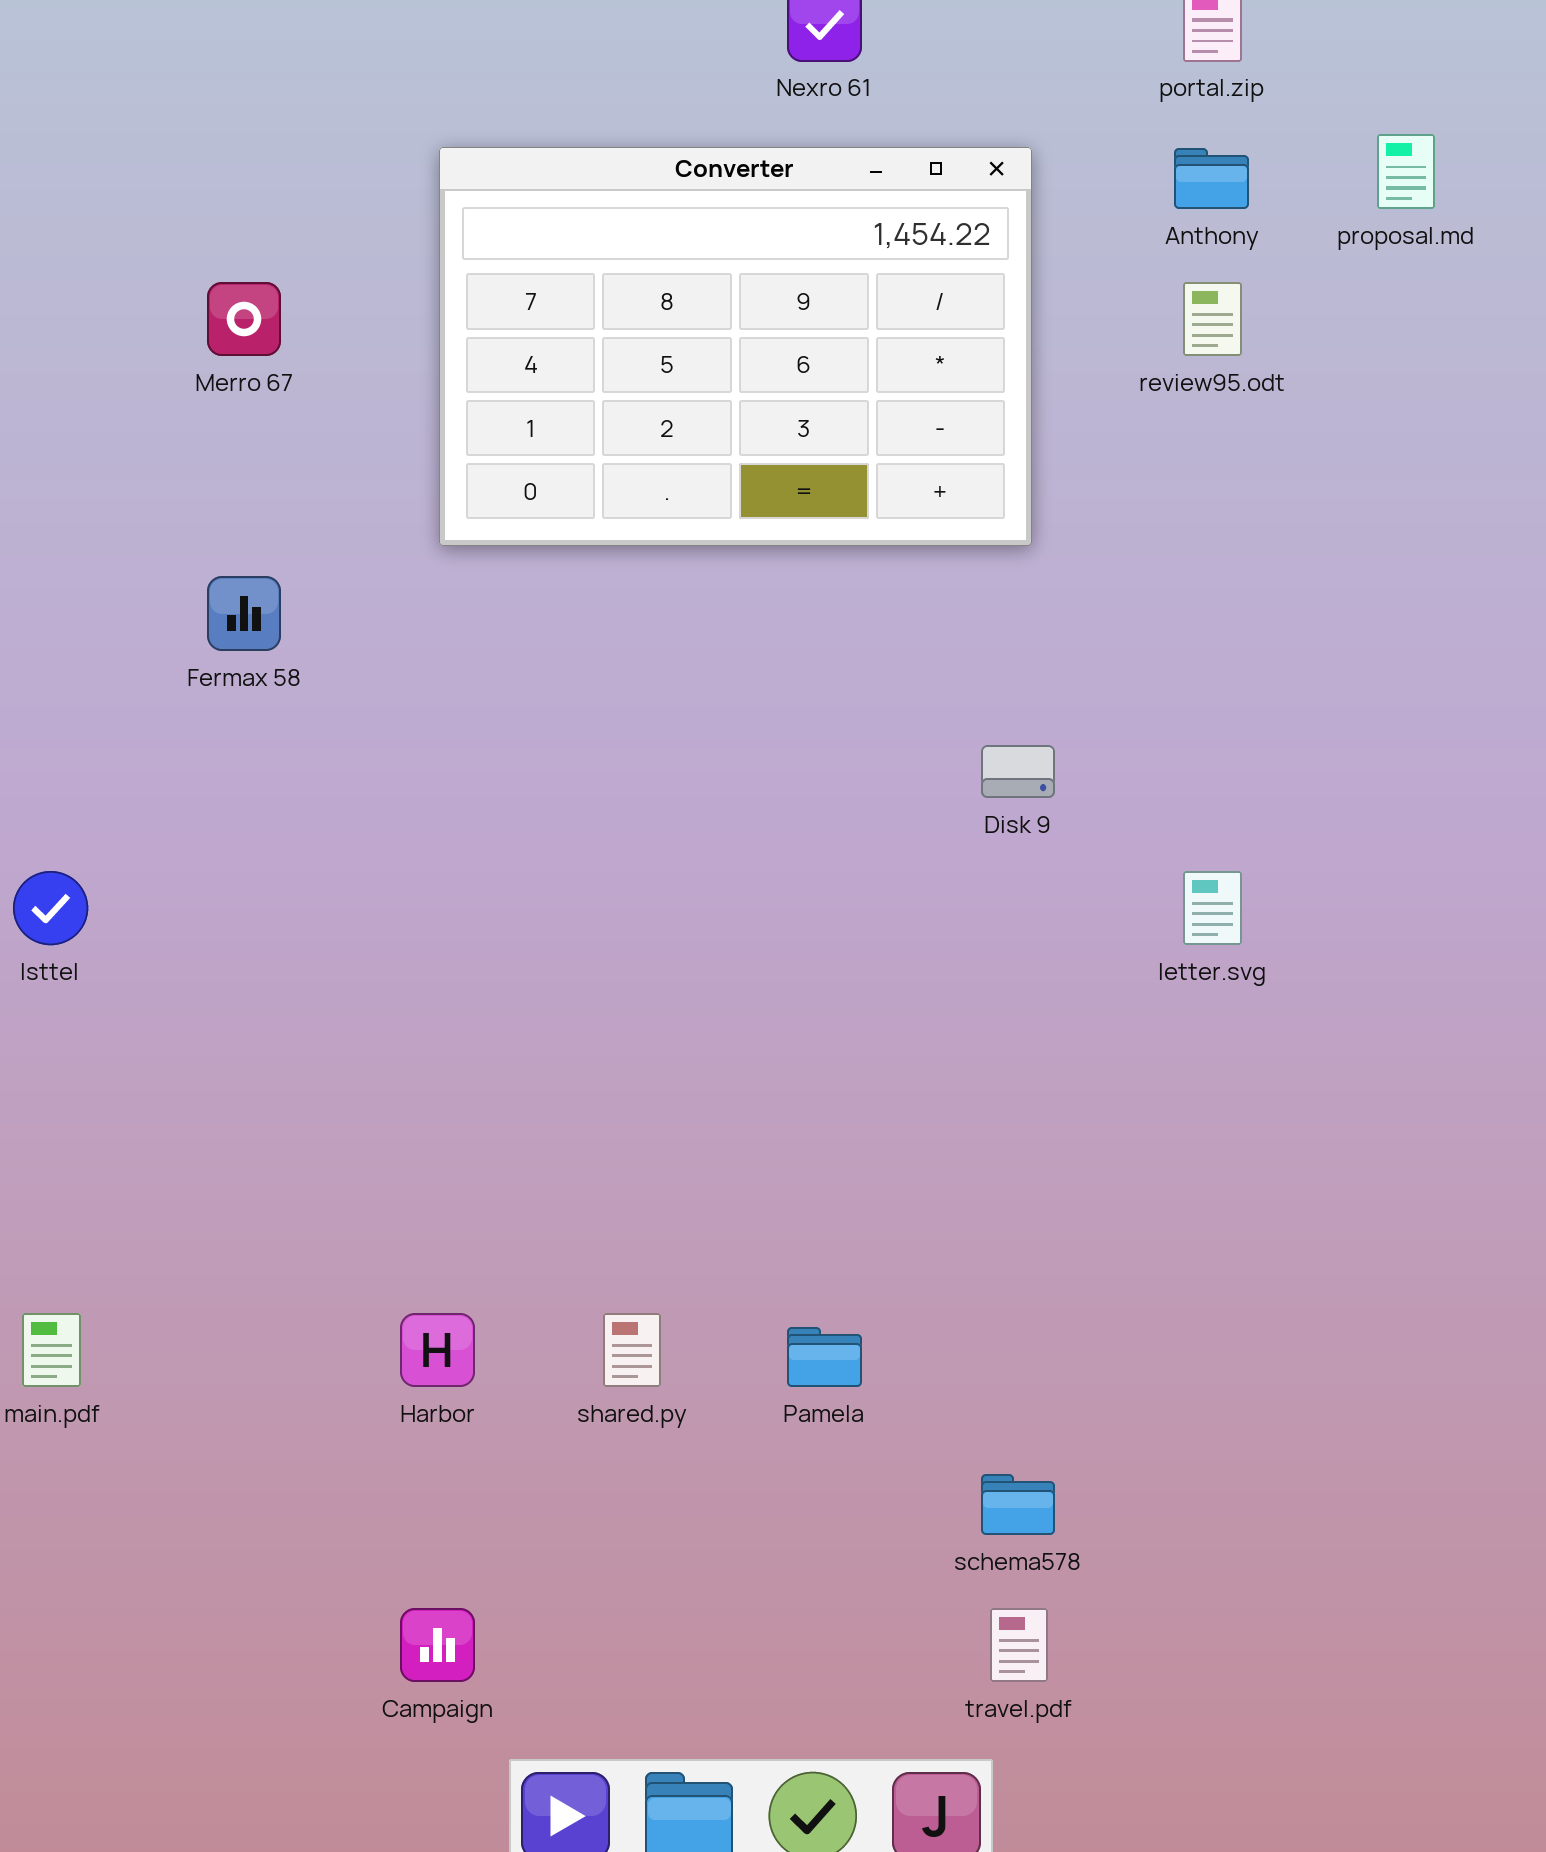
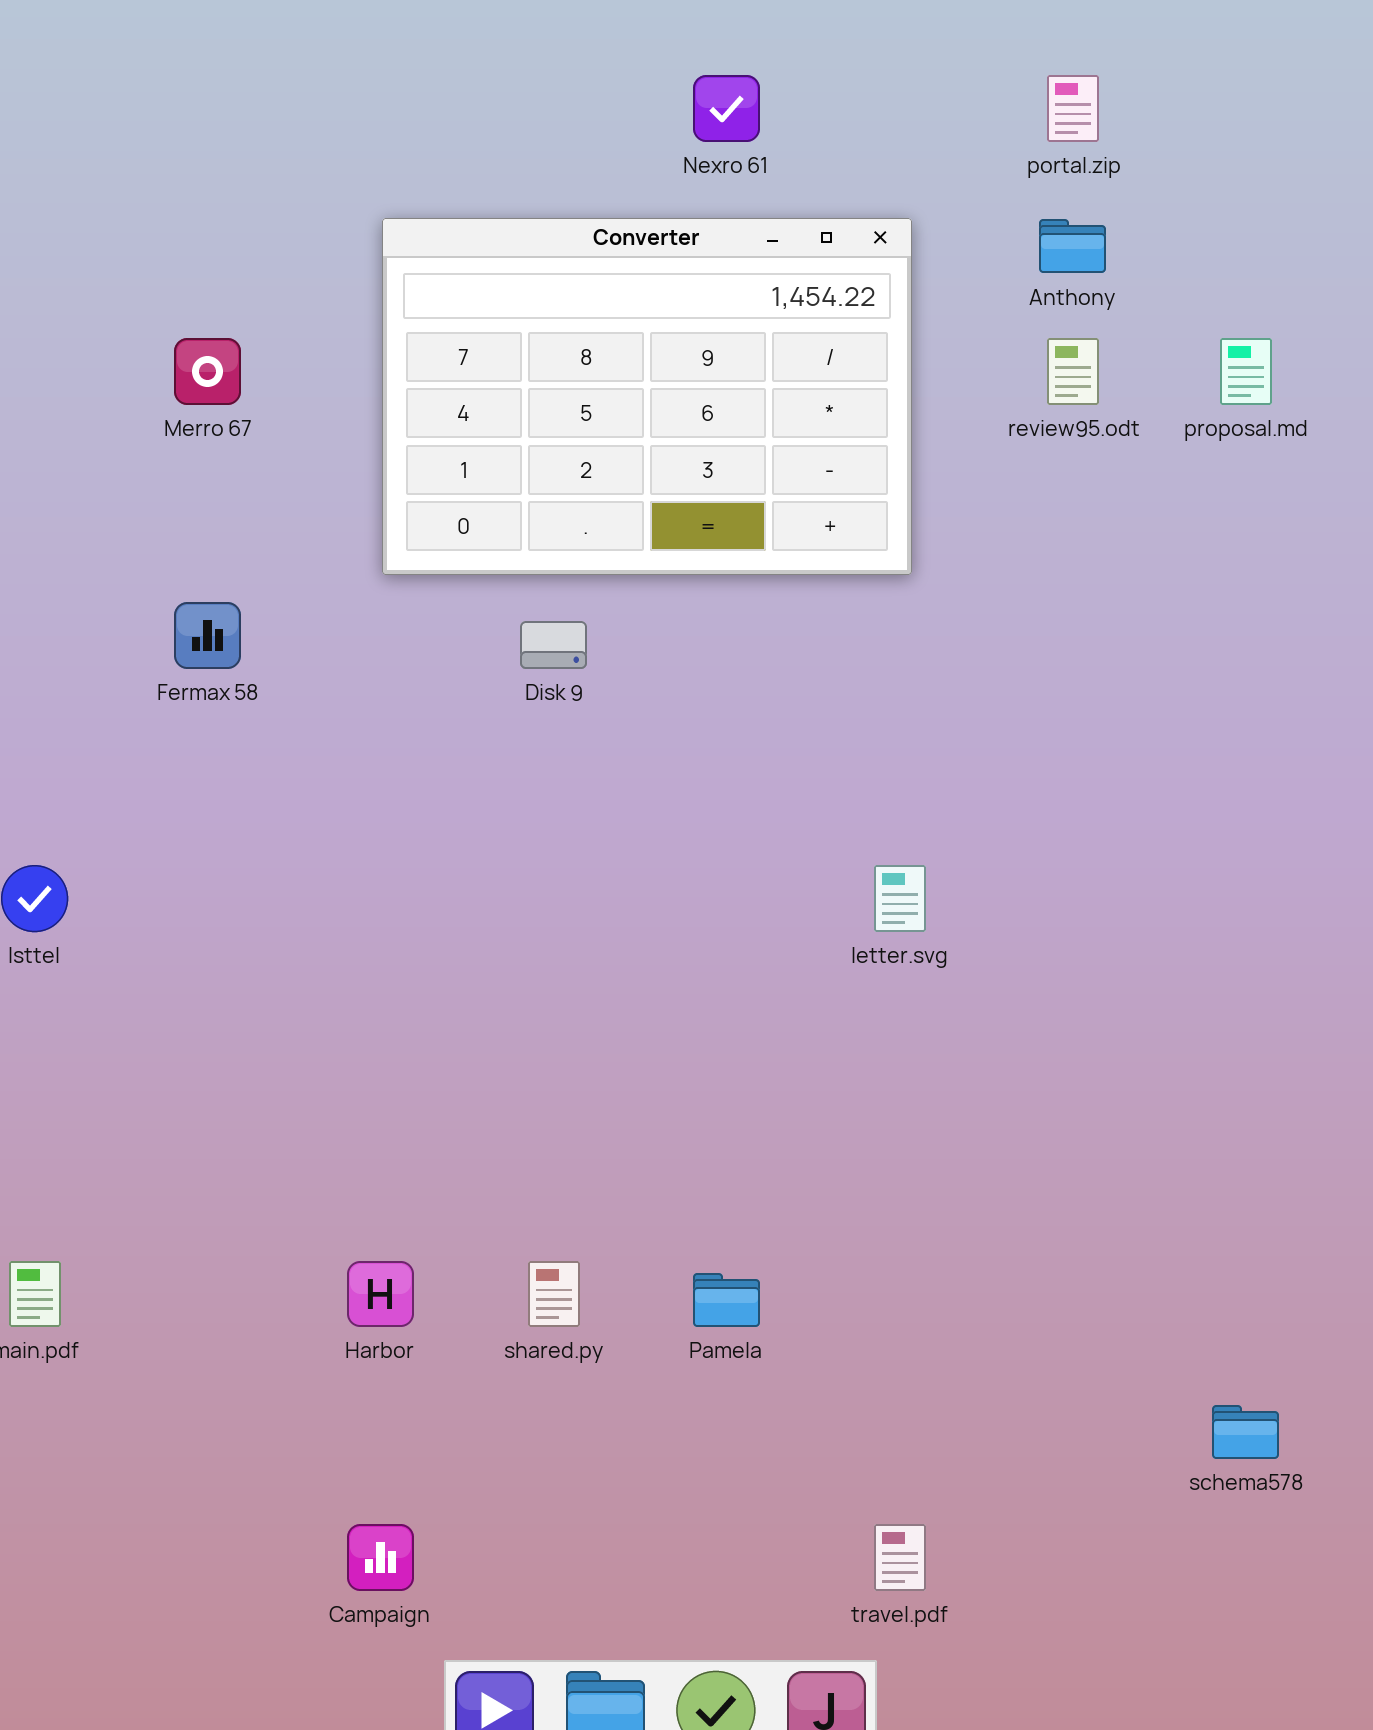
proposal.md: [1377,134,1435,209] -> [1220,338,1272,405], moved
Disk 9: [981,745,1055,798] -> [520,621,587,669], moved
letter.svg: [1183,871,1242,945] -> [874,865,926,932], moved
schema578: [981,1474,1055,1535] -> [1212,1405,1279,1459], moved

